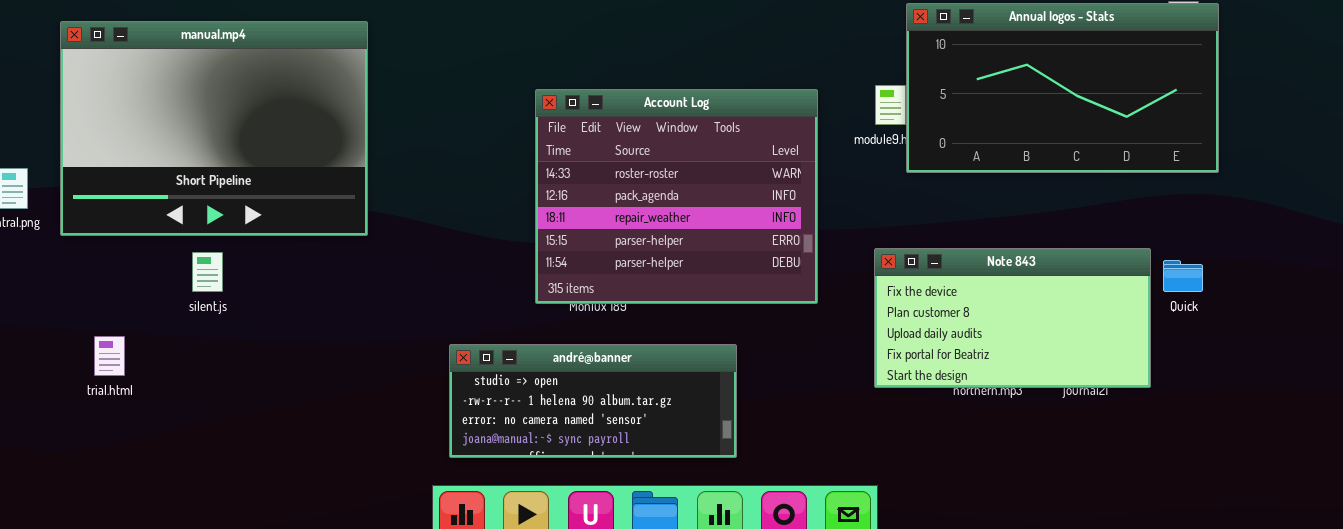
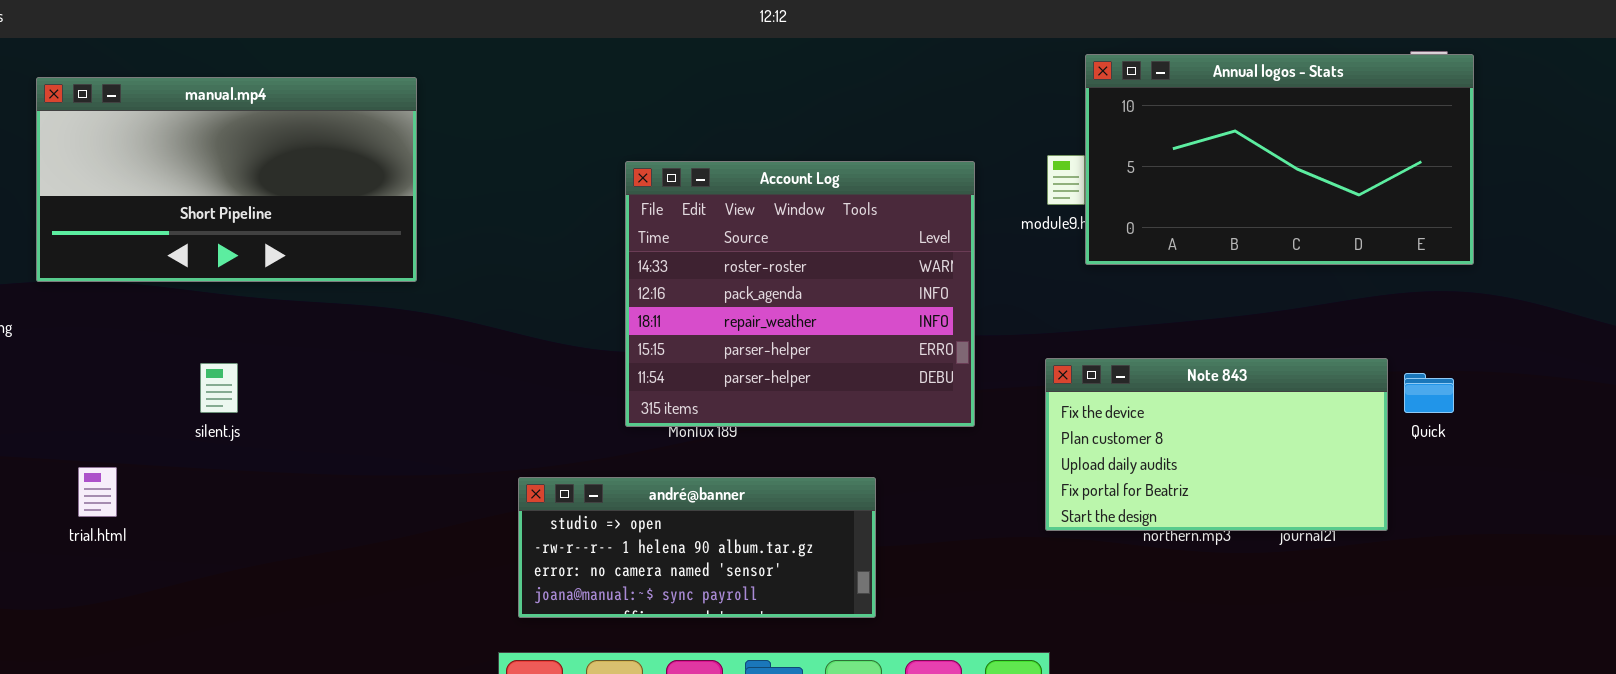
manual.mp4: [60,21,368,236] -> [36,77,417,282], resized

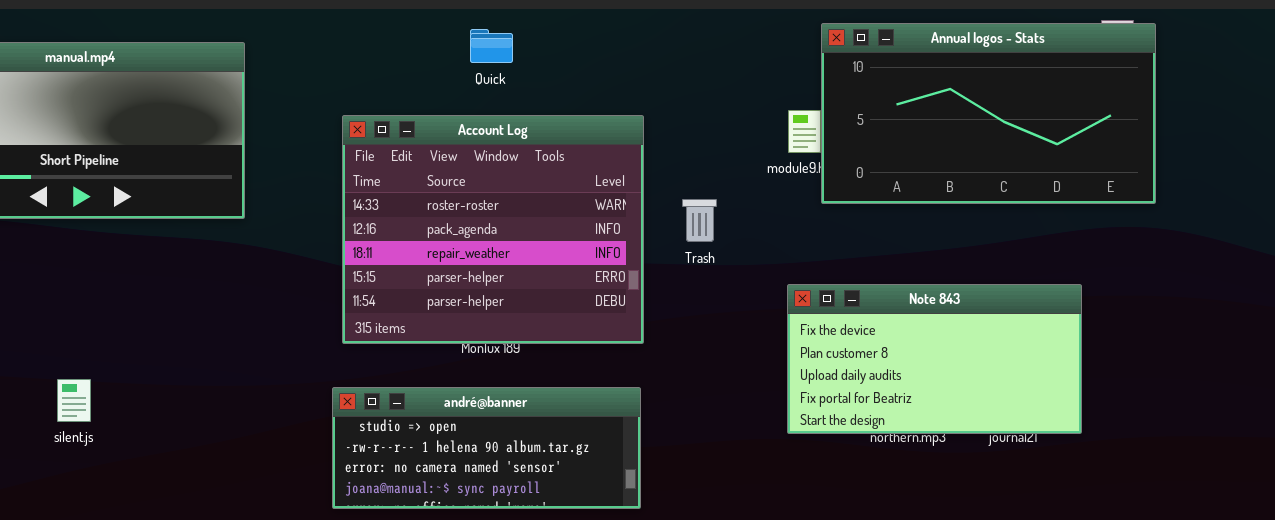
Account Log: [625,161,975,427] -> [342,115,644,344], moved
silent.js: [200,363,238,413] -> [57,379,91,422], moved
Quick: [1404,373,1454,413] -> [470,29,513,63], moved

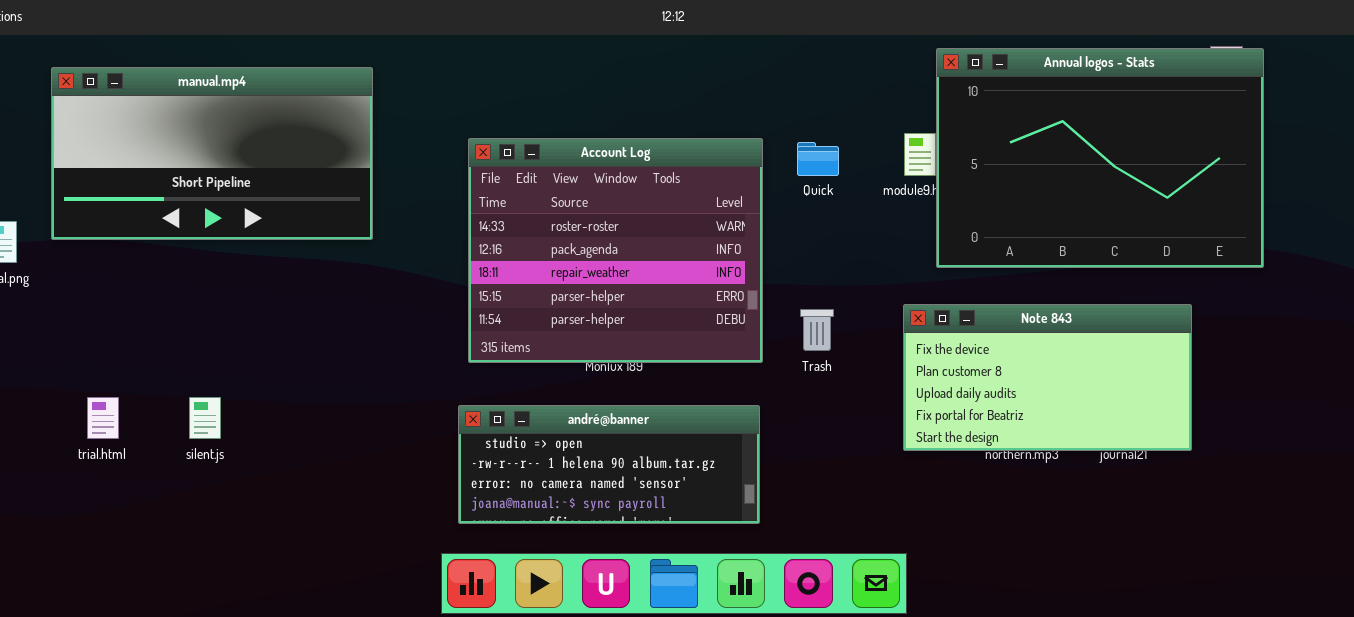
Annual logos - Stats: [821,23,1156,204] -> [936,48,1264,268], resized
Quick: [470,29,513,63] -> [797,142,839,176], moved
Trash: [682,199,717,242] -> [800,309,834,351], moved

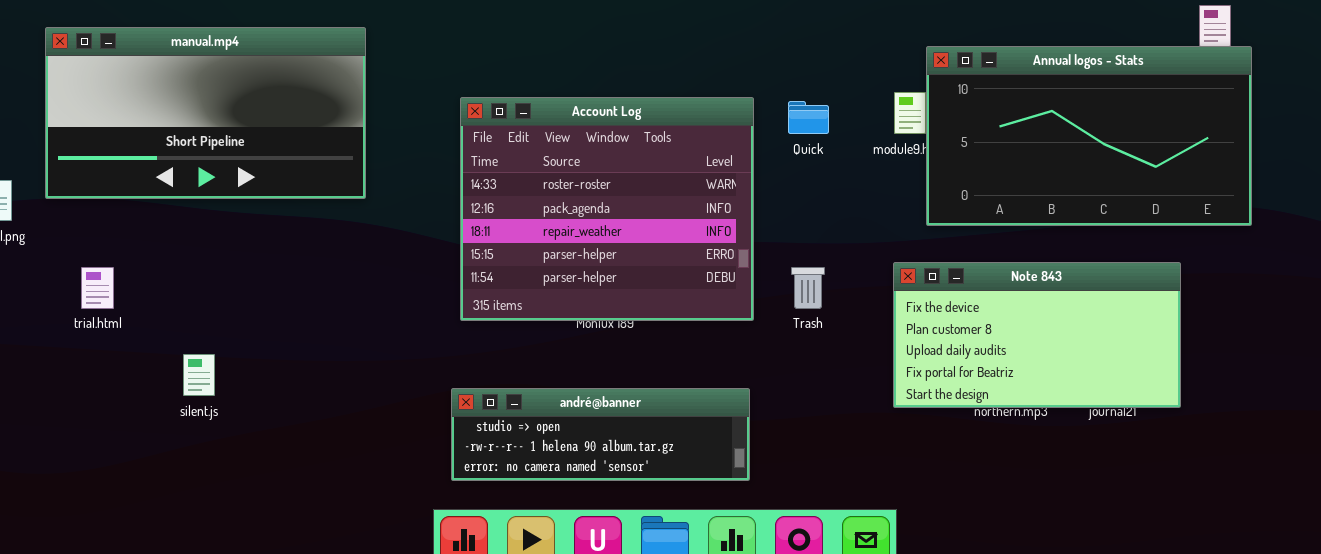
Annual logos - Stats: [936,48,1264,268] -> [926,46,1252,226], resized
trial.html: [87,397,119,439] -> [81,267,114,309], moved
andré@banner: [458,405,760,524] -> [451,388,750,481], resized

